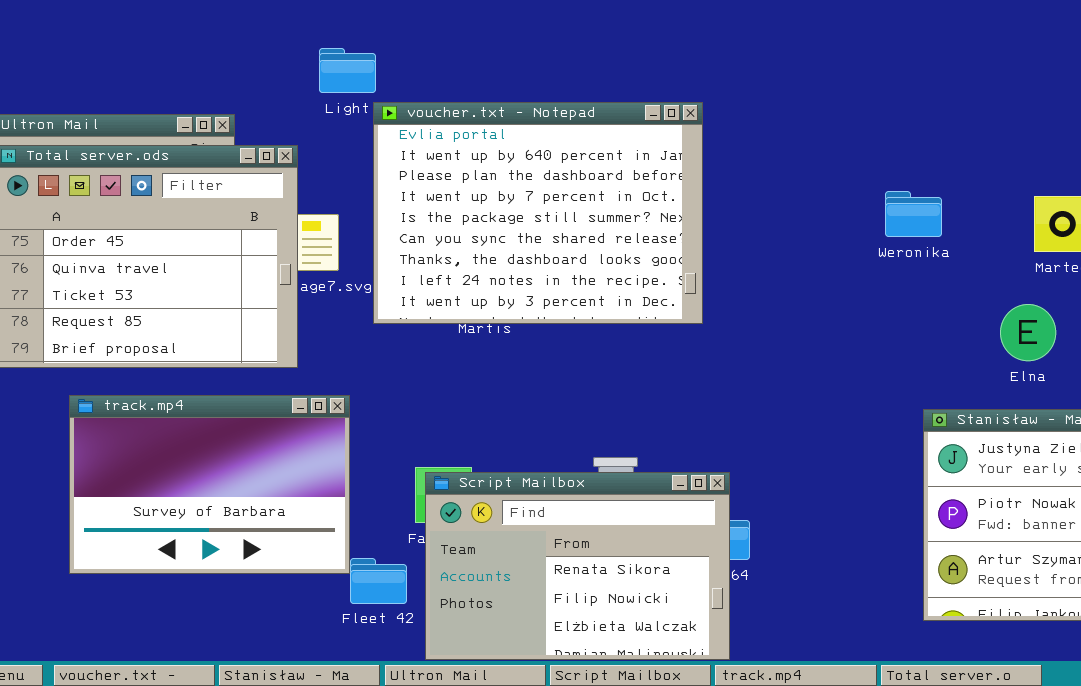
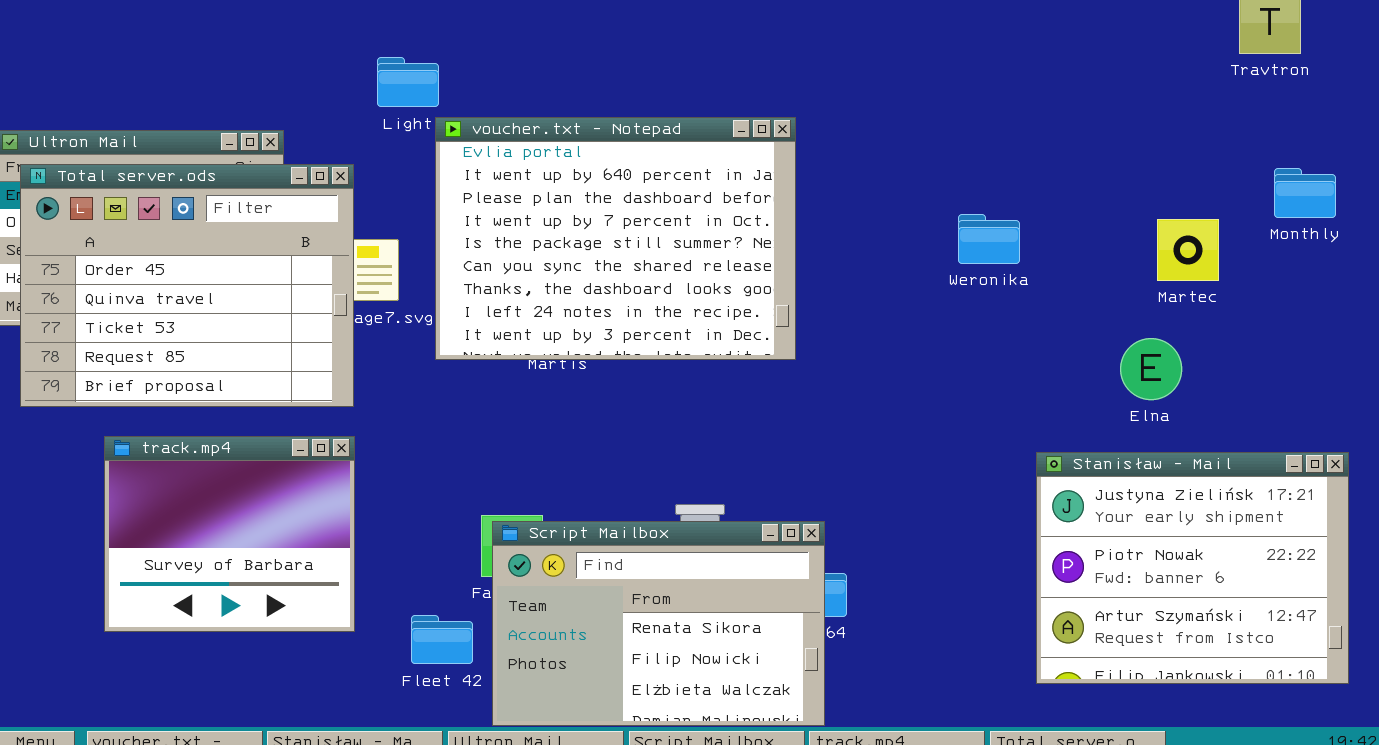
Weronika: [885,191,942,237] -> [958,214,1020,264], moved
track.mp4: [69,395,350,574] -> [104,436,355,632], resized

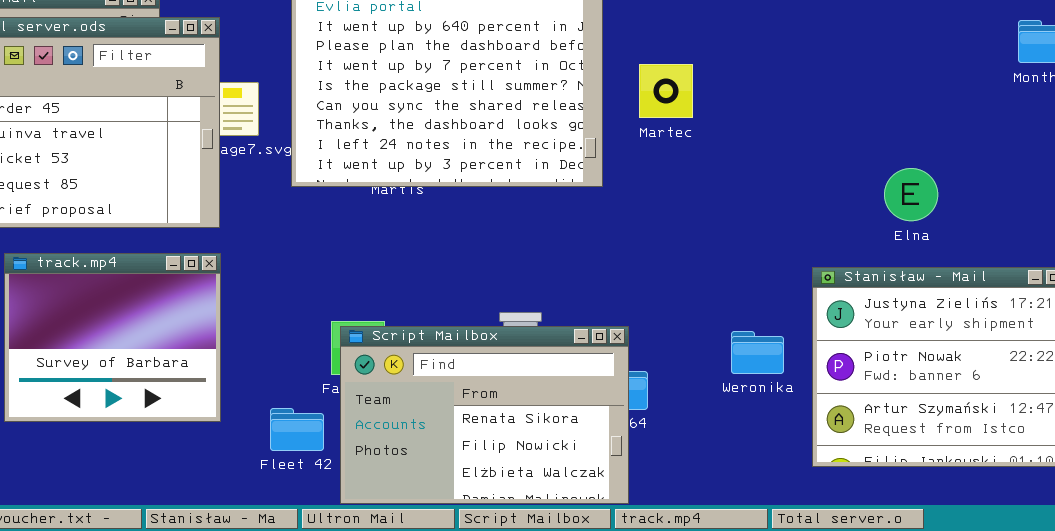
Weronika: [958,214,1020,264] -> [731,331,784,374], moved
Martec: [1157,219,1219,281] -> [639,64,693,118], moved

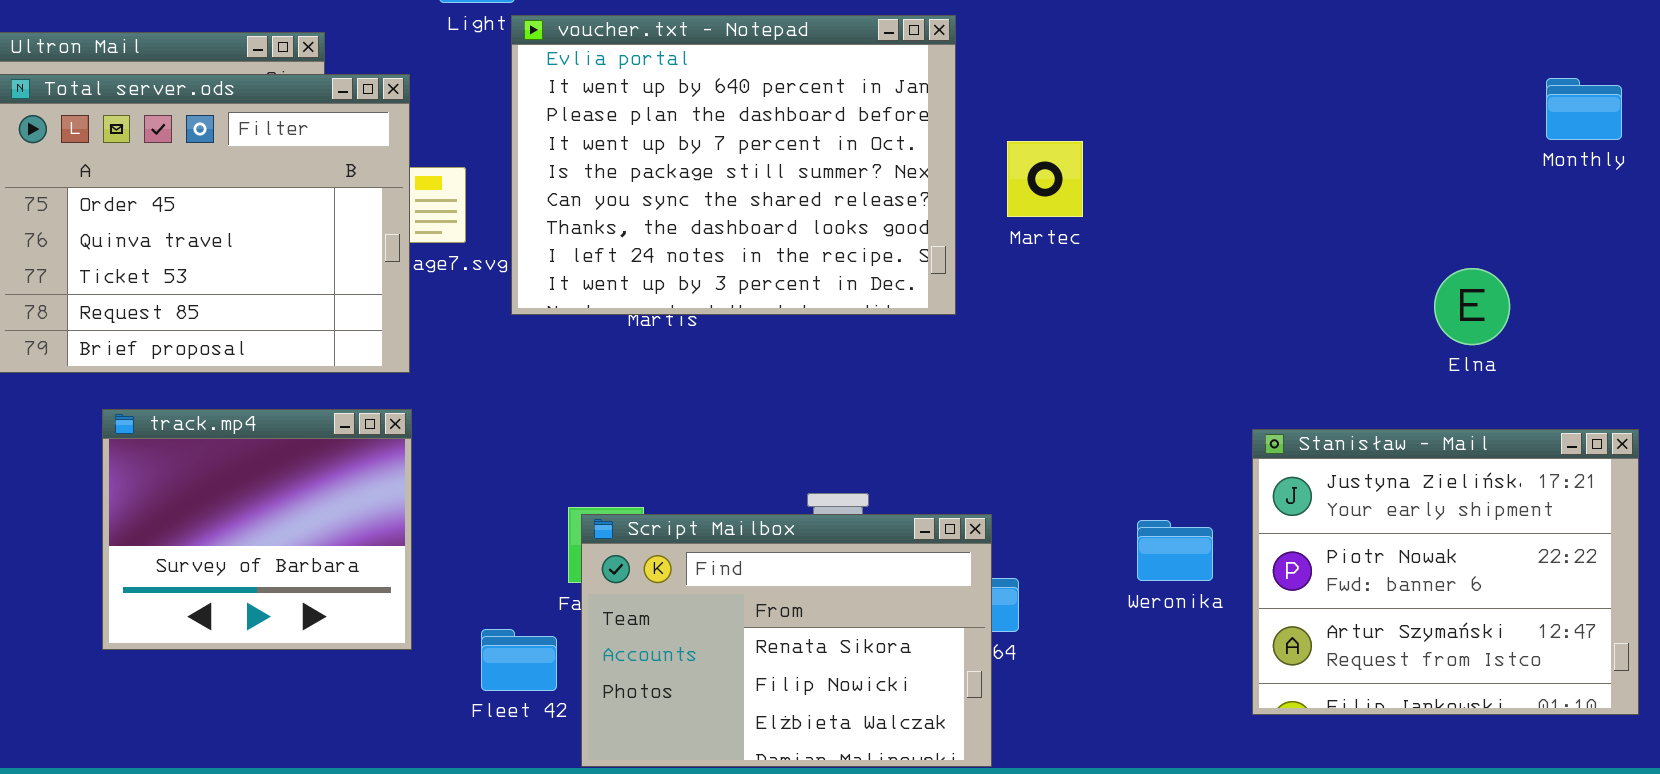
Elna: [884,168,938,221] -> [1434,268,1510,345], moved

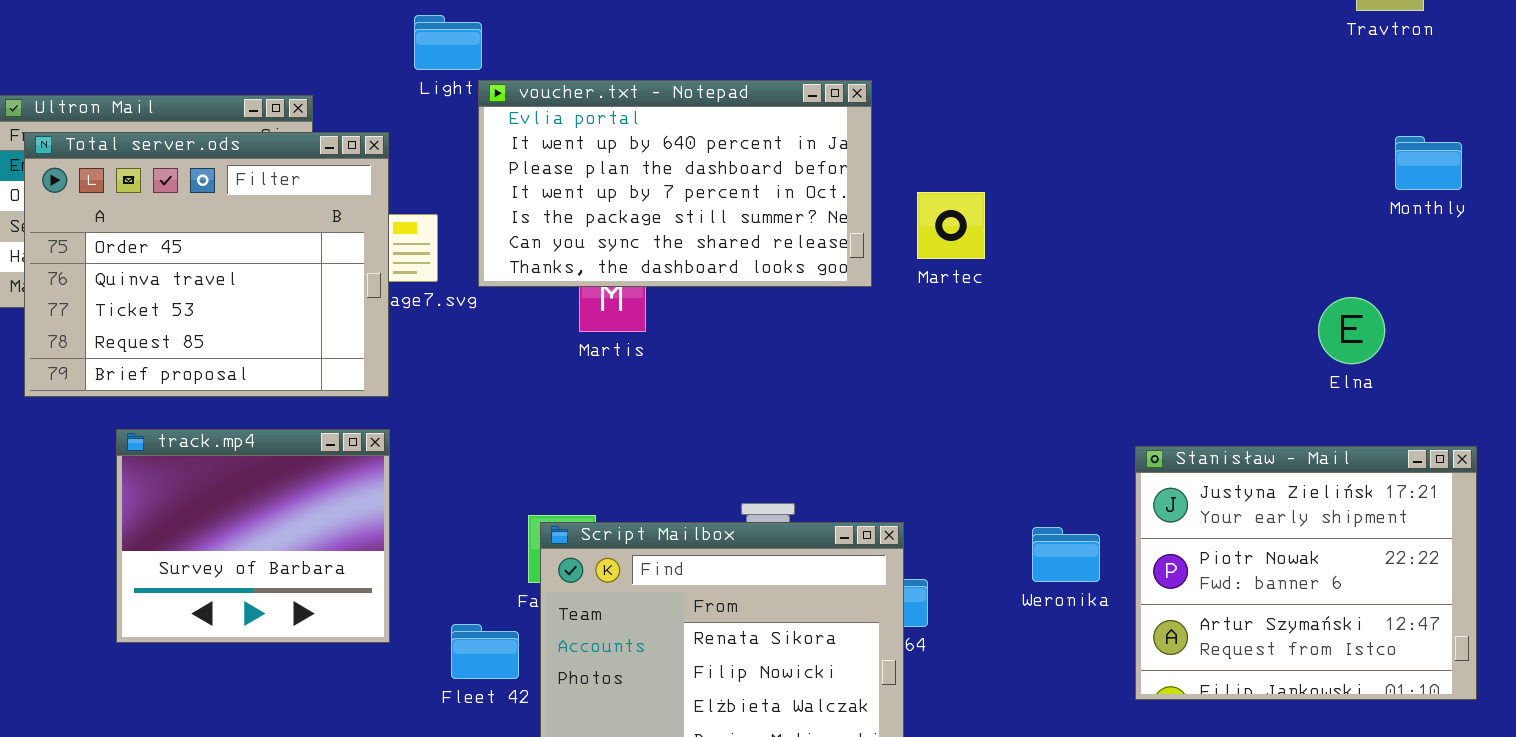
voucher.txt - Notepad: [511,15,956,315] -> [478,80,872,287], resized
Elna: [1434,268,1510,345] -> [1318,297,1385,364], moved

